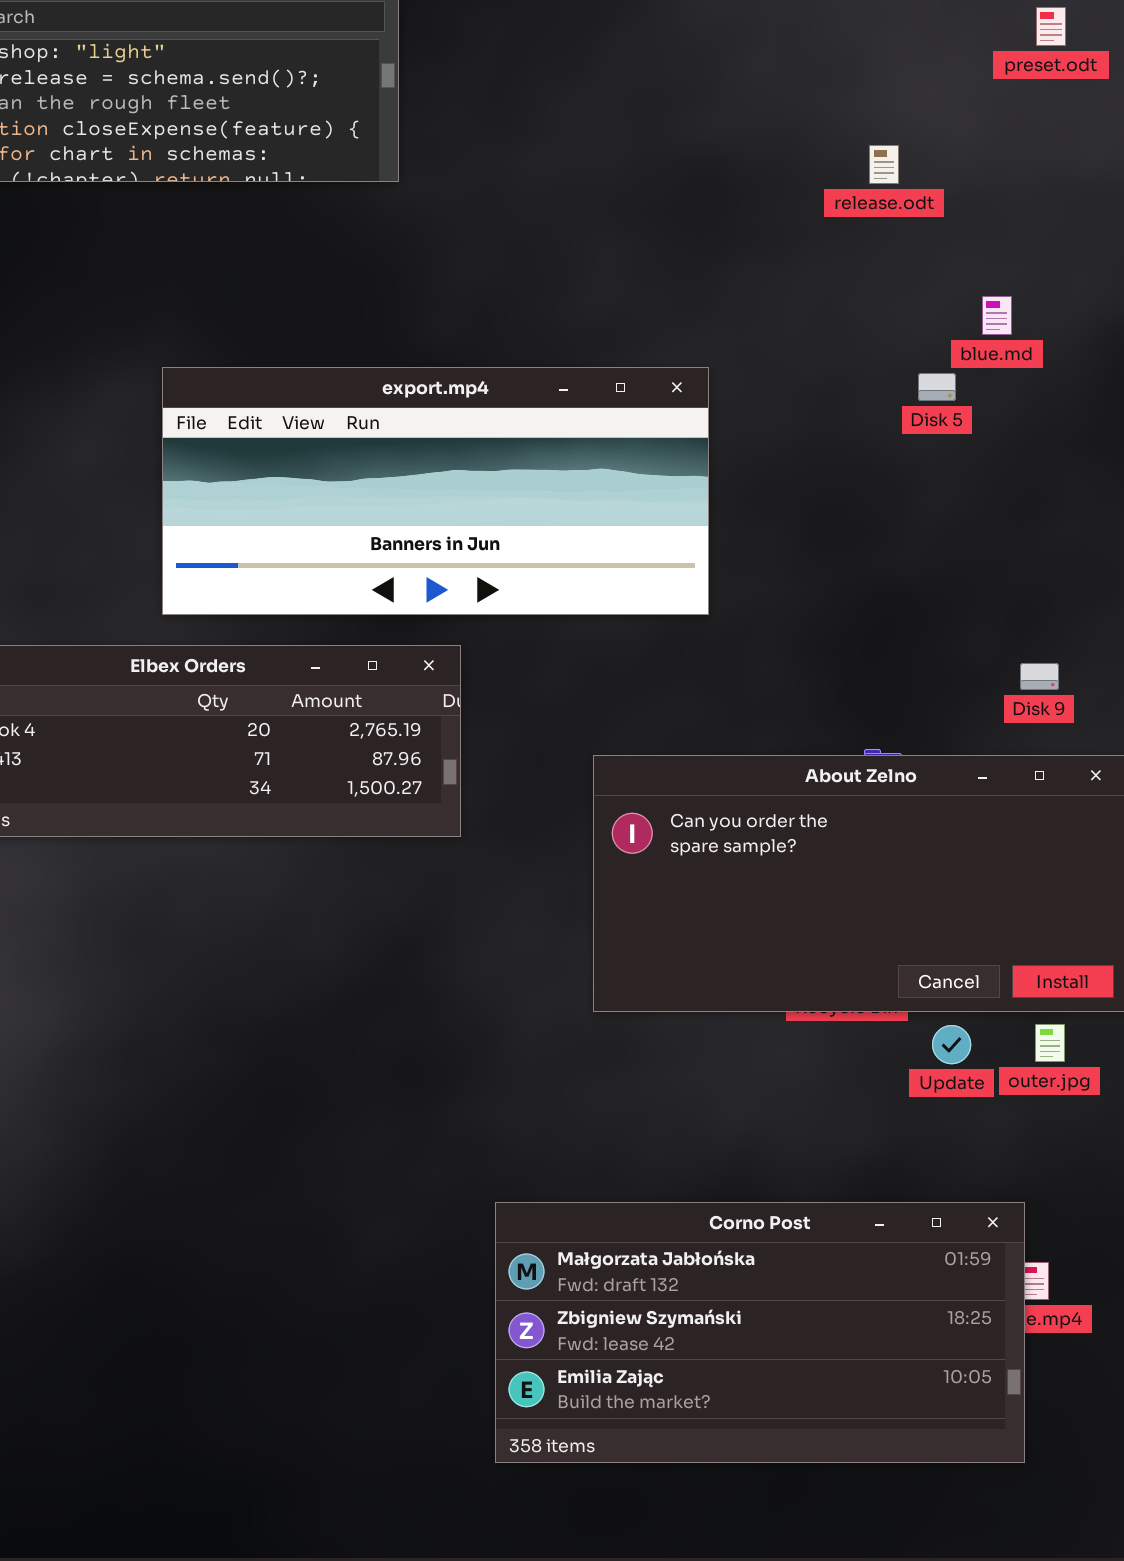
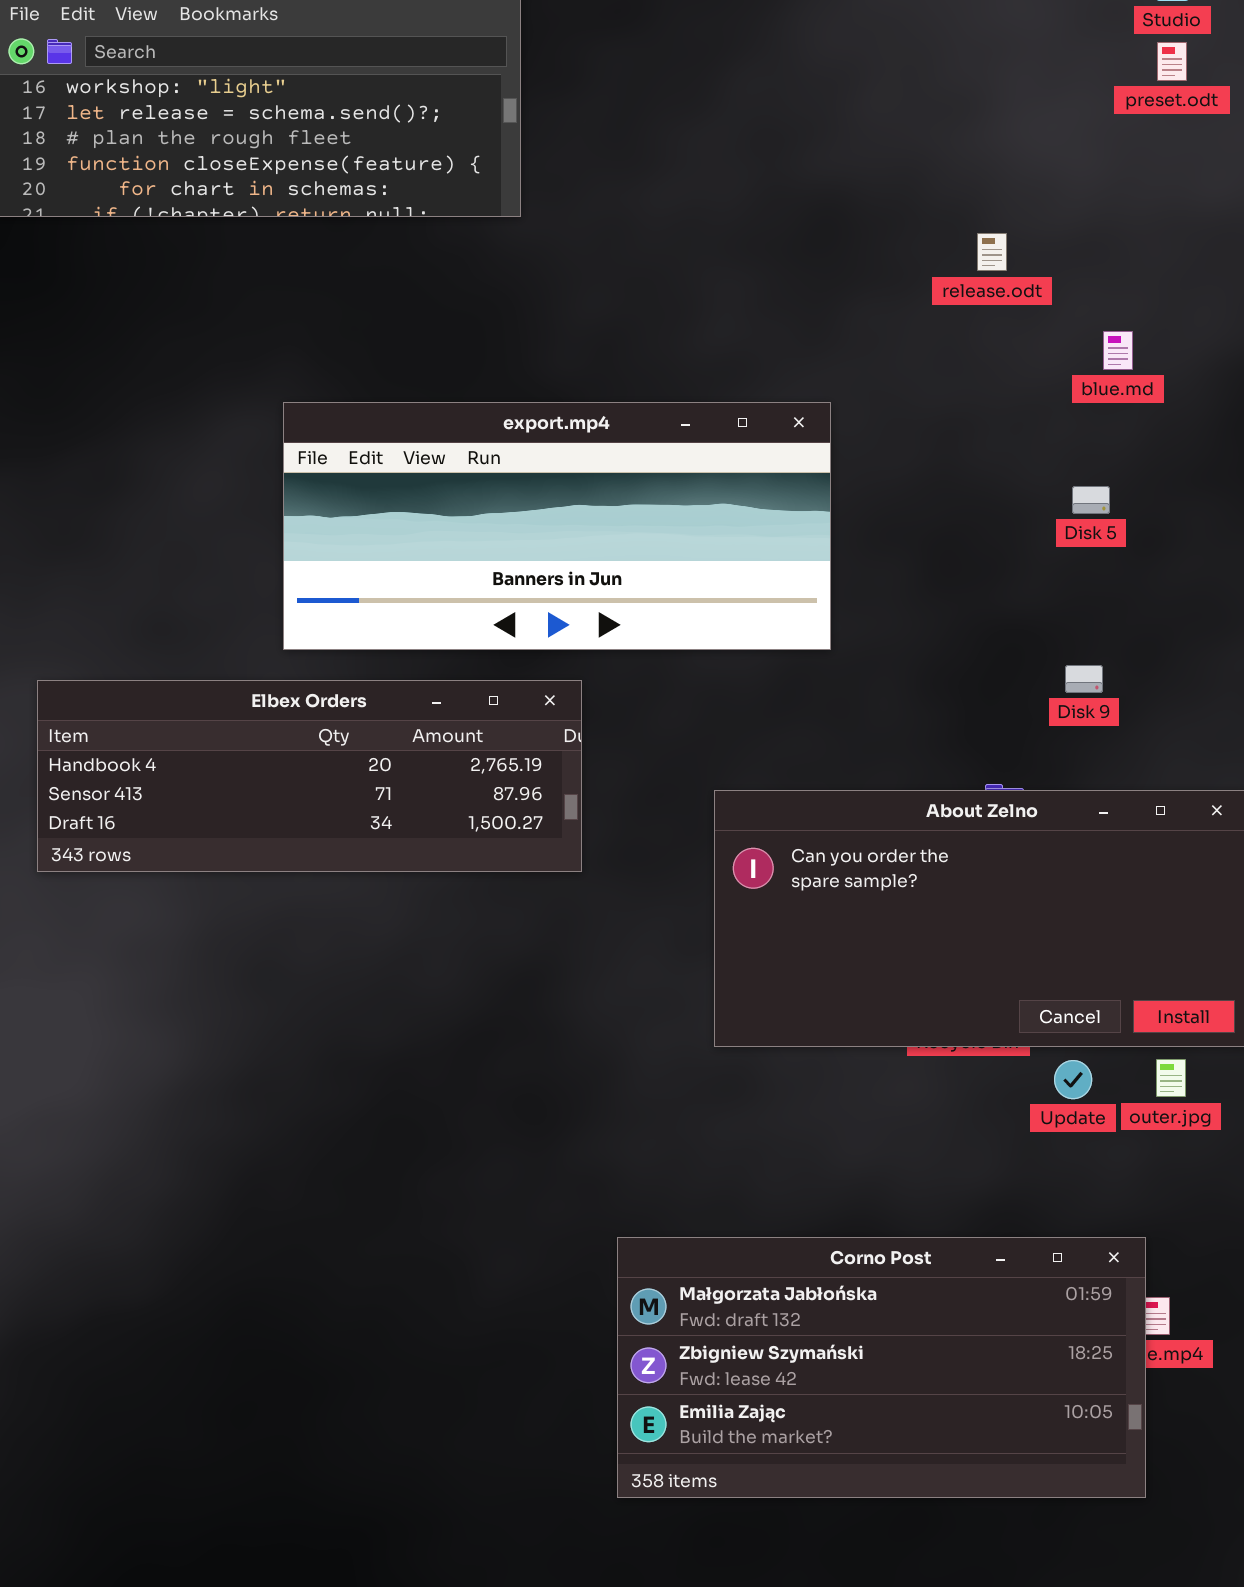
release.odt: [869,145,899,184] -> [977,233,1007,271], moved
Disk 5: [918,373,956,401] -> [1072,486,1110,514], moved
Disk 9: [1020,663,1059,690] -> [1065,665,1103,693], moved

